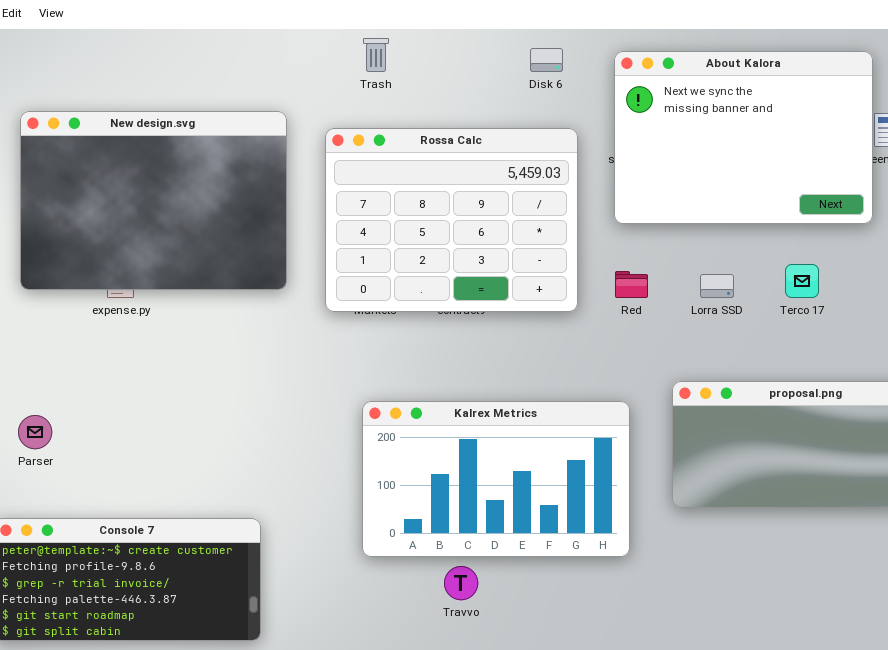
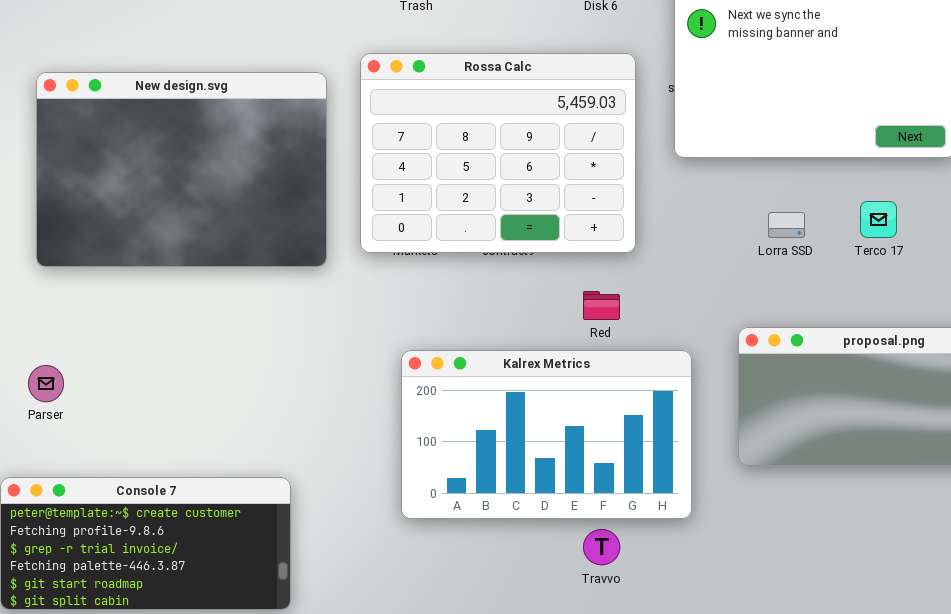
New design.svg: [20,111,287,290] -> [36,72,327,267], moved
Red: [615,271,648,298] -> [583,291,620,320], moved
Travvo: [444,566,478,600] -> [583,529,620,565], moved

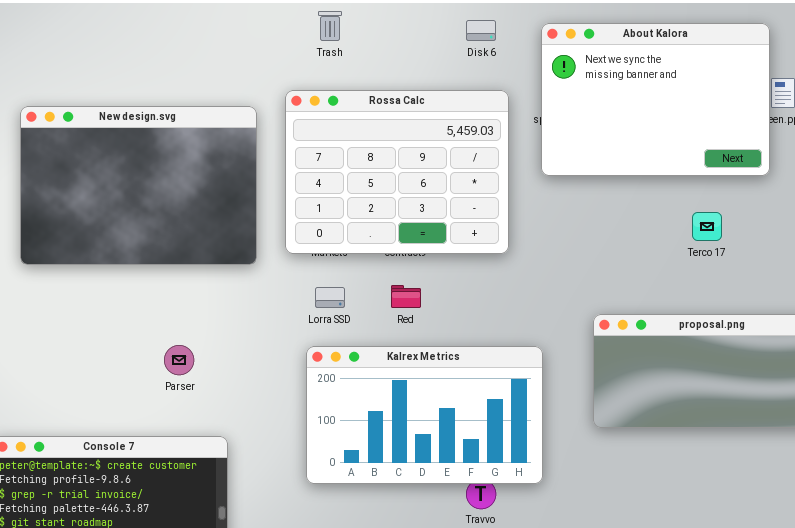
Lorra SSD: [768,212,805,238] -> [315,287,345,308], moved
Red: [583,291,620,320] -> [391,285,421,308], moved
Kalrex Metrics: [401,350,692,519] -> [306,346,543,484], moved
Parser: [28,365,64,402] -> [164,345,194,375], moved

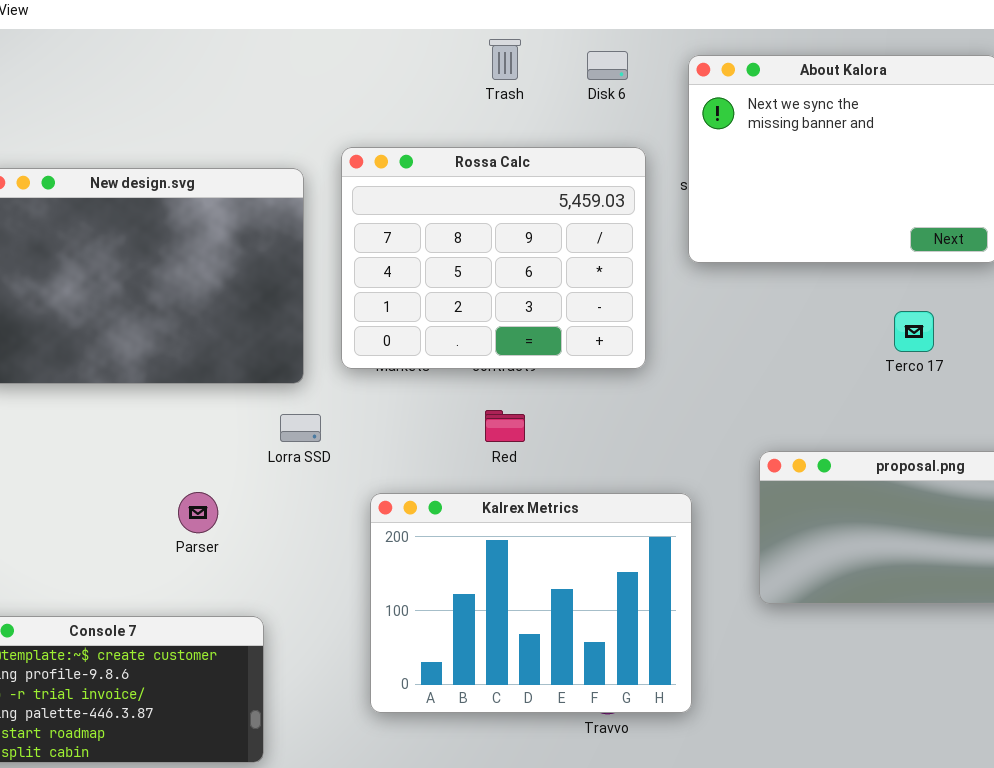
Trash: [318,11,342,41] -> [489,39,521,80], moved
Lorra SSD: [315,287,345,308] -> [280,414,321,442], moved
Kalrex Metrics: [306,346,543,484] -> [370,493,692,713], resized

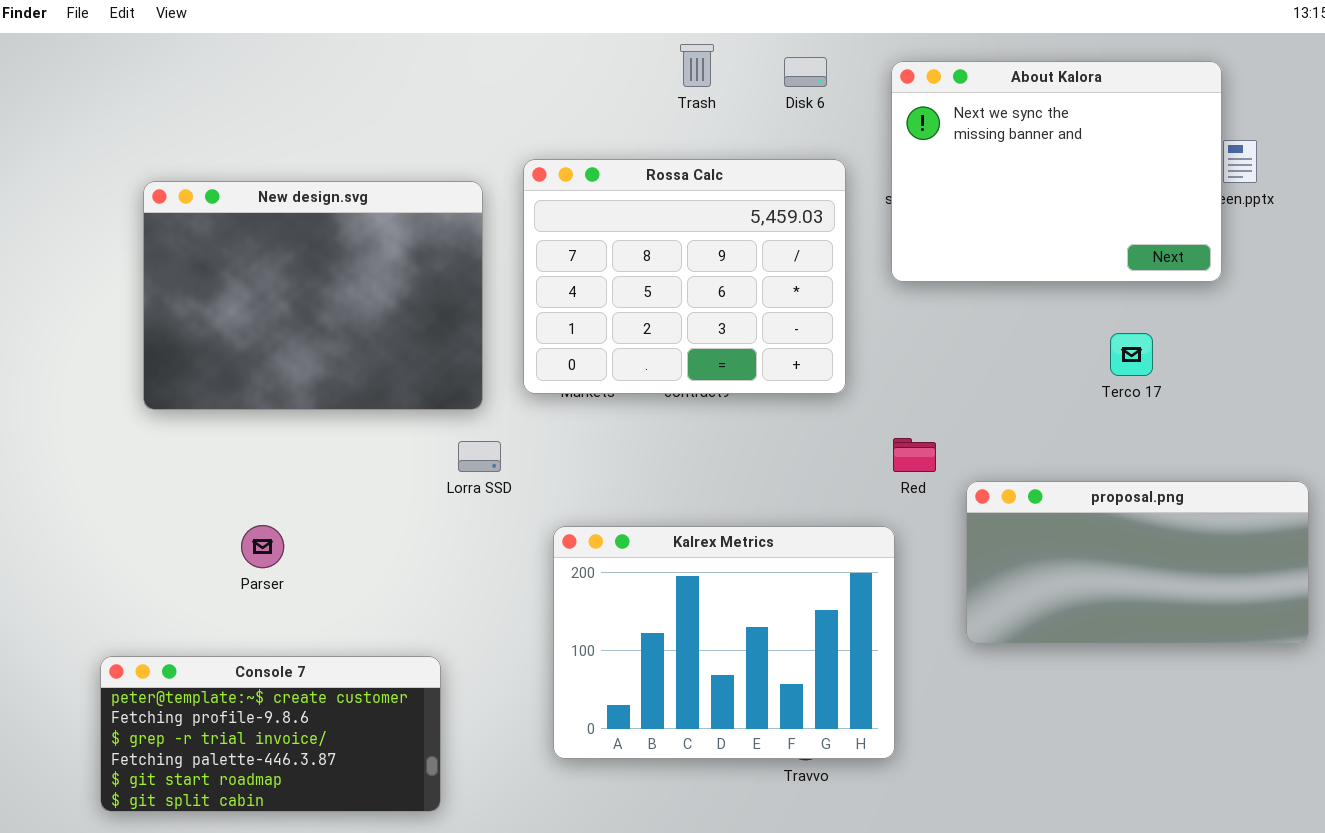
Red: [485,410,525,442] -> [893,438,936,472], moved
Parser: [178,492,218,533] -> [241,525,284,568], moved

